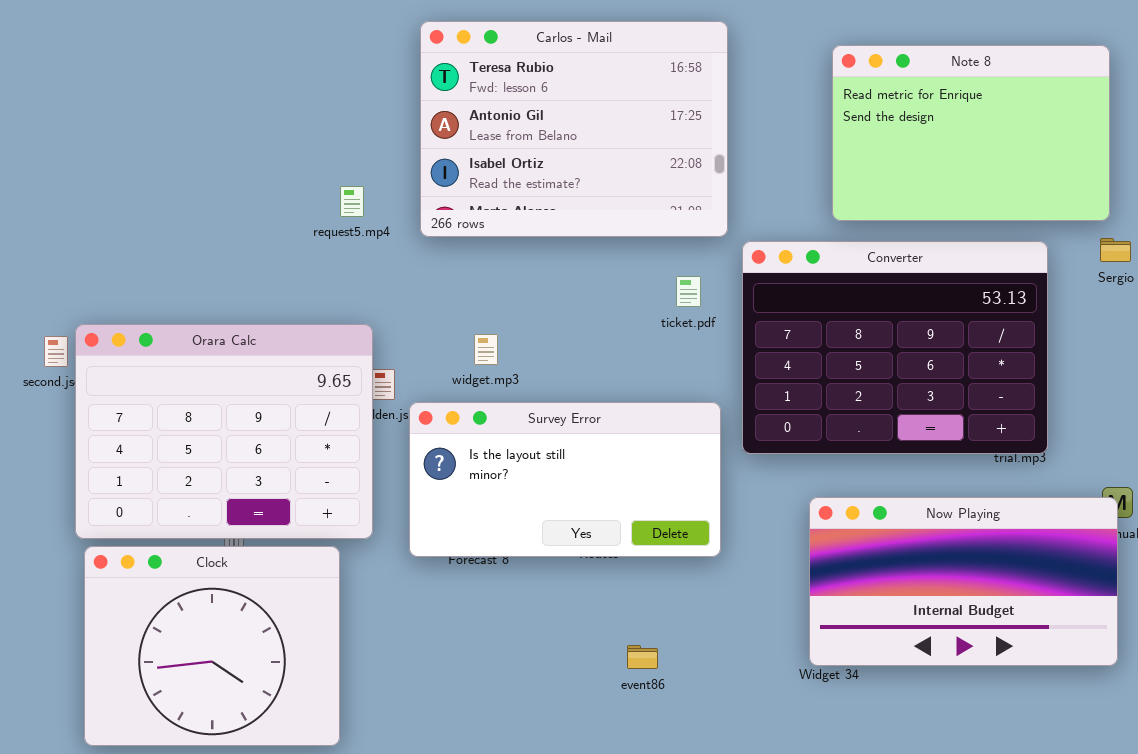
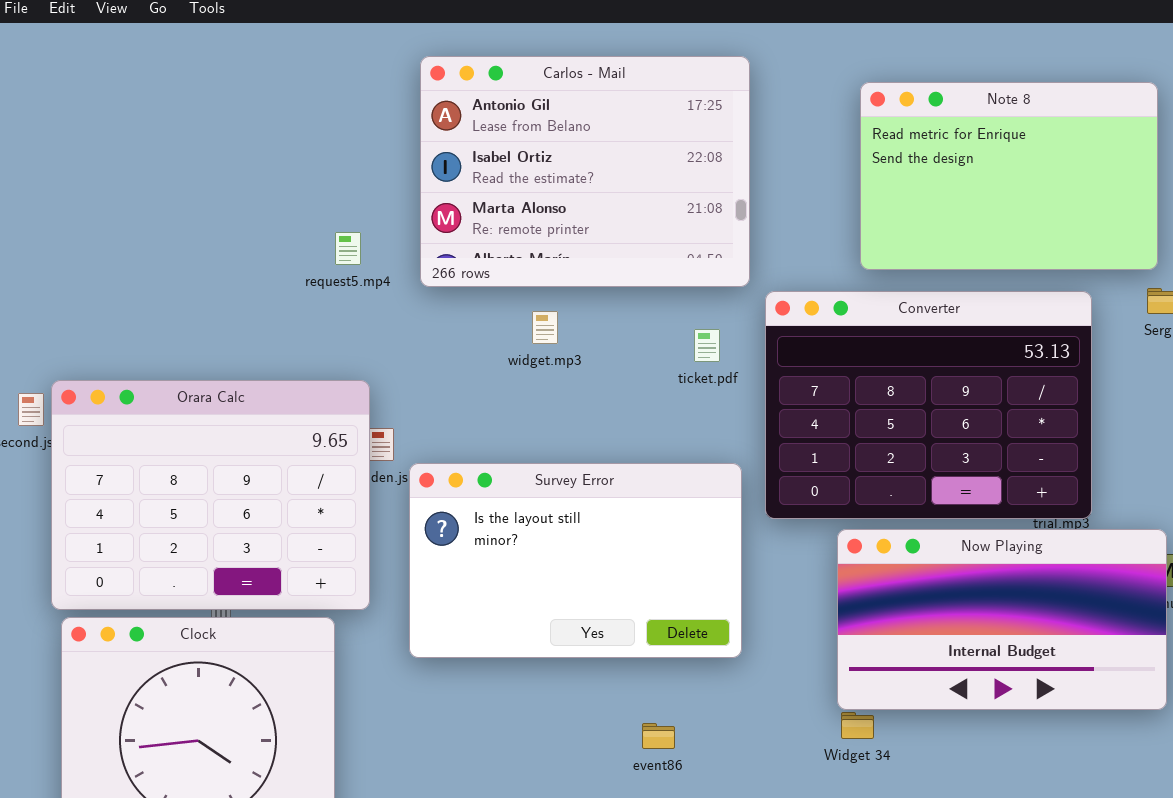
Carlos - Mail: [420,21,728,237] -> [420,56,750,287], scrolled down 1 row
widget.mp3: [474,334,498,365] -> [532,311,558,344], moved
Survey Error: [409,402,721,557] -> [409,463,742,658], resized
Now Playing: [809,497,1118,666] -> [837,529,1167,710], moved

